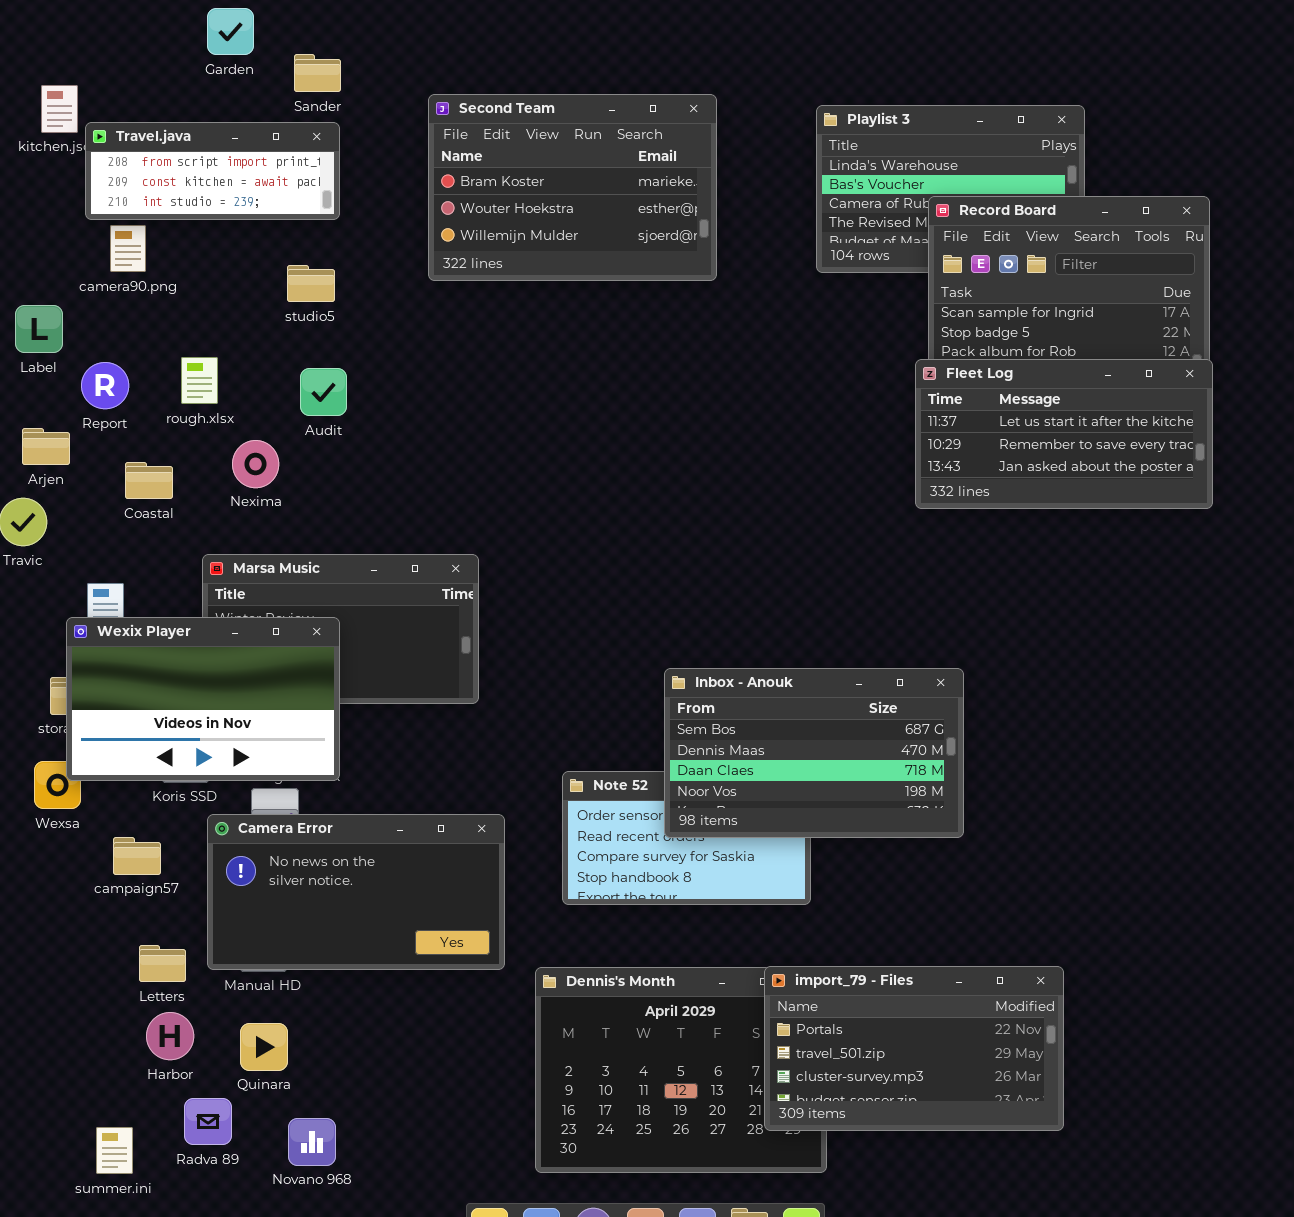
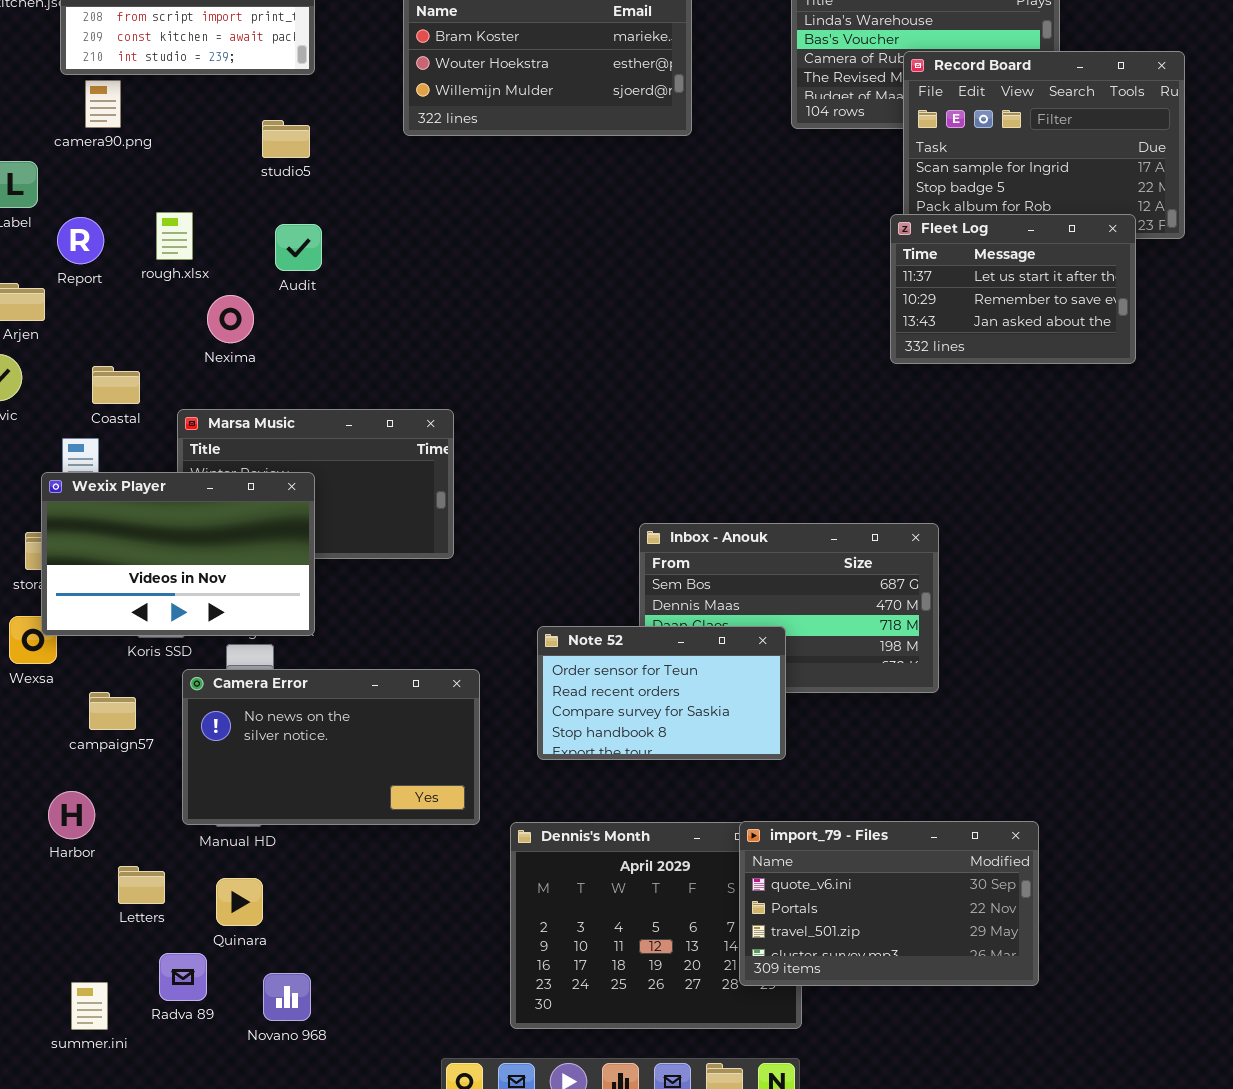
Fleet Log: [915,359,1213,509] -> [890,214,1136,364], resized
Coastal: [125,462,173,499] -> [92,366,140,404], moved
Note 52: [562,771,811,905] -> [537,626,786,760], raised
Letters: [139,945,186,982] -> [118,866,165,904], moved
import_79 - Files: [764,966,1064,1131] -> [739,821,1039,986], scrolled up 1 row
Harbor: [146,1012,194,1060] -> [48,791,95,839], moved

